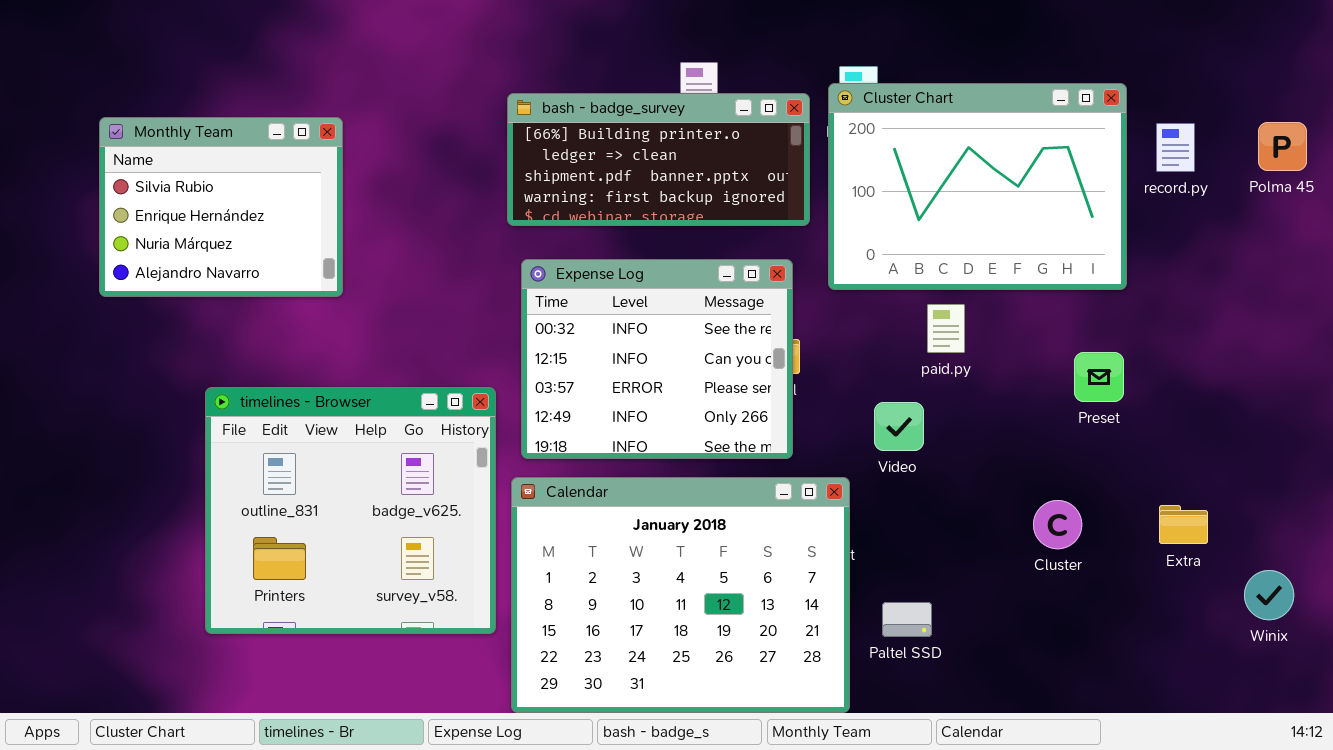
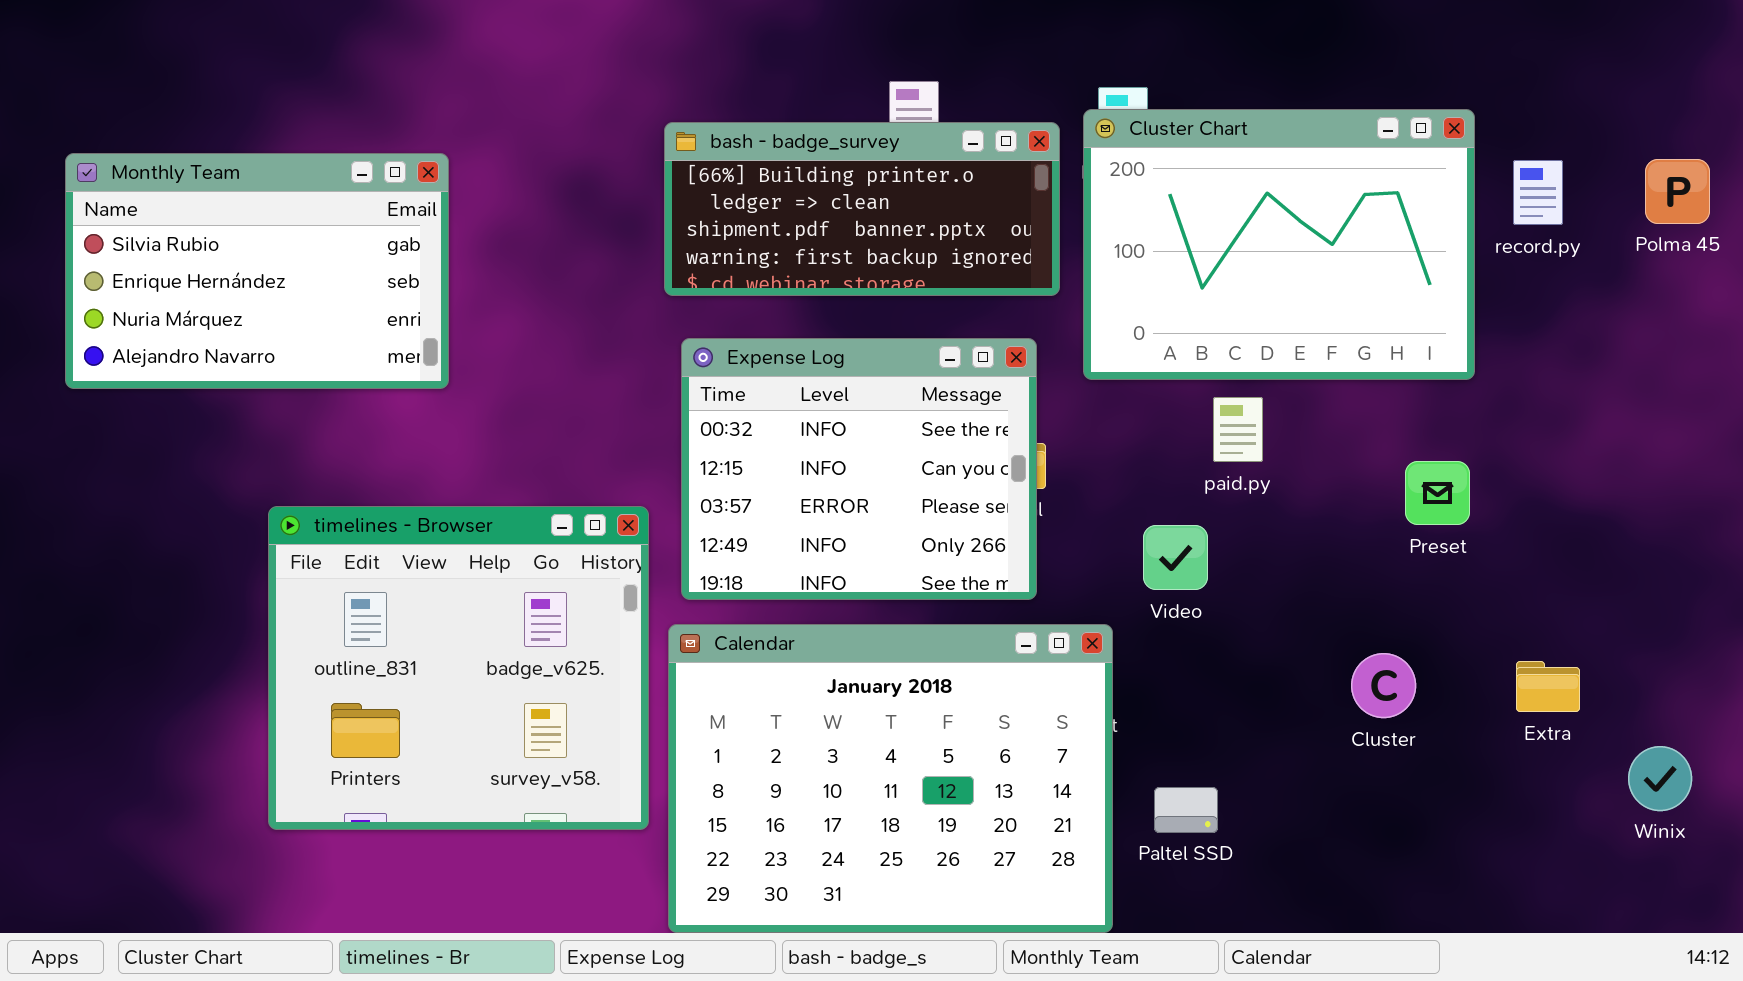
Monthly Team: [99,117,343,297] -> [65,153,449,389], resized

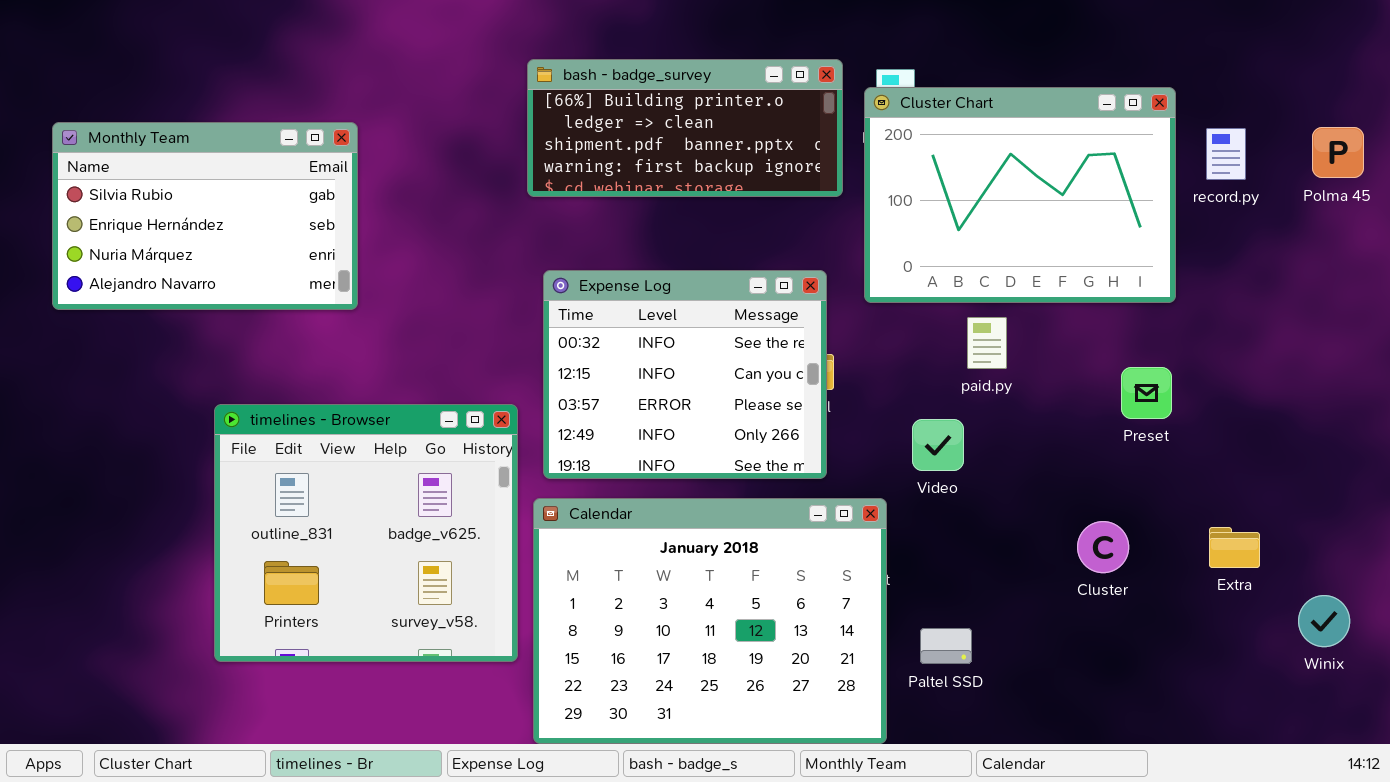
bash - badge_survey: [664,122,1060,296] -> [527,59,843,197], moved

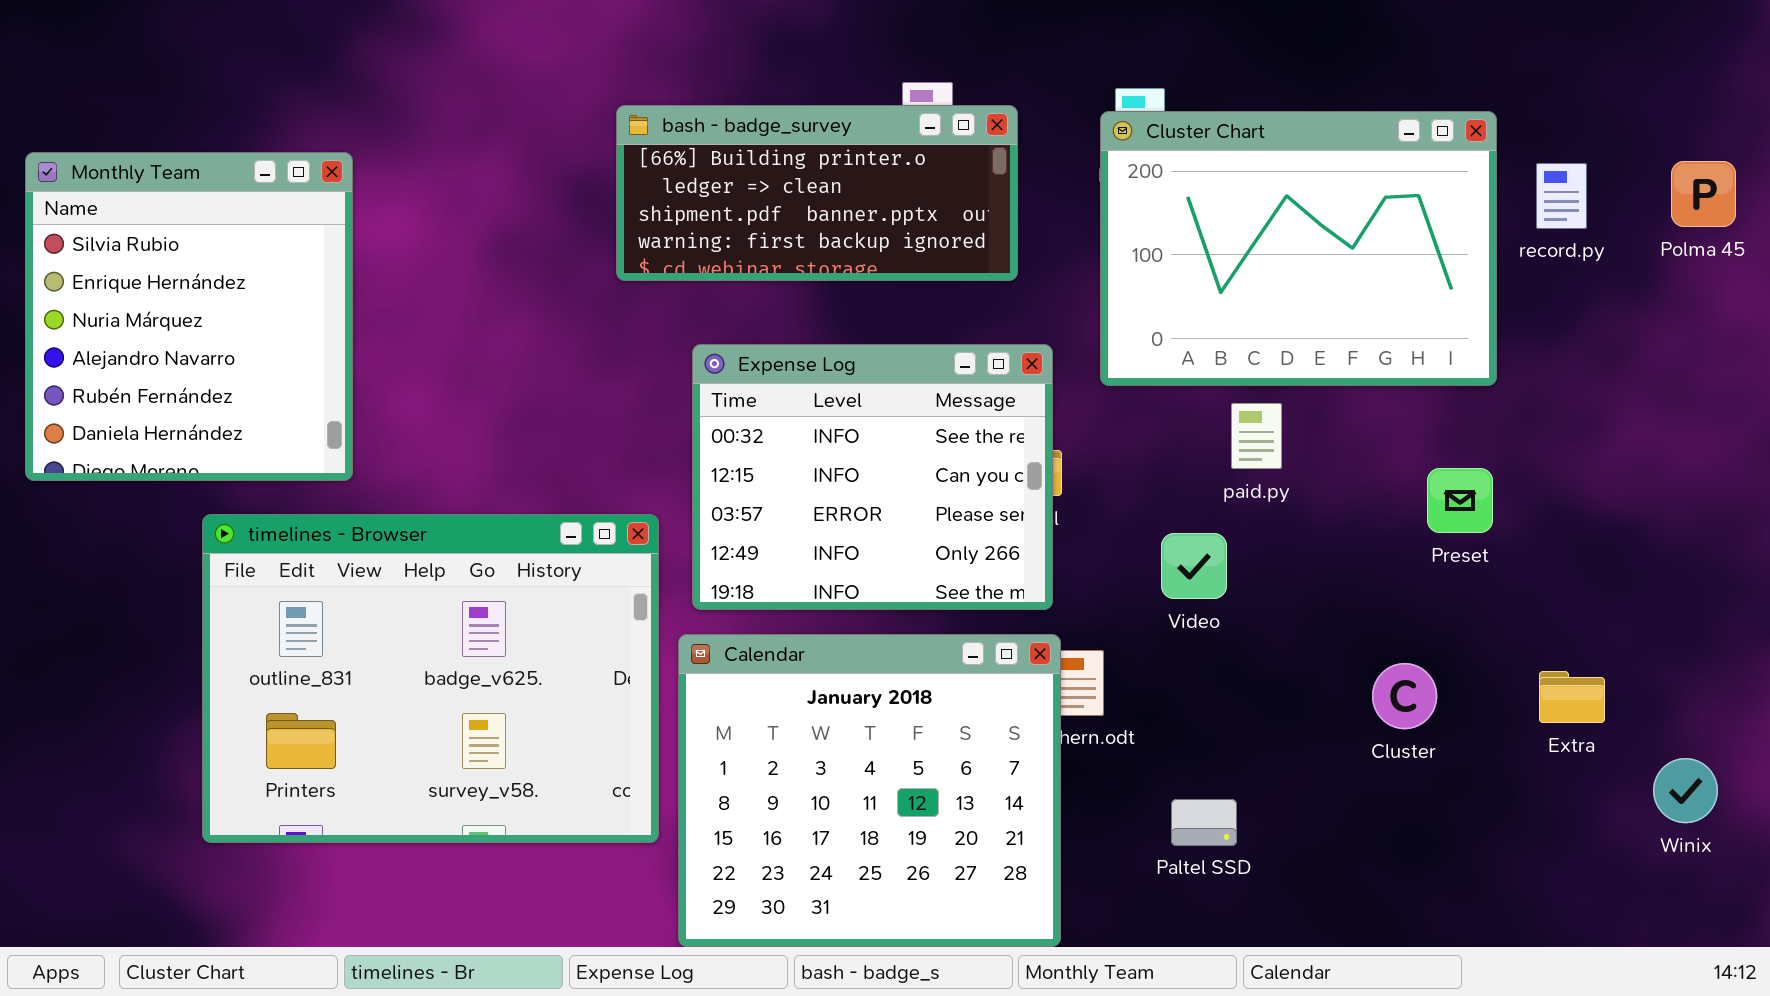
bash - badge_survey: [527,59,843,197] -> [616,105,1018,281], moved
Monthly Team: [52,122,358,310] -> [25,152,353,481], moved, resized
timelines - Browser: [214,404,518,662] -> [202,514,659,843], resized
Calendar: [533,498,887,744] -> [678,634,1061,947], resized

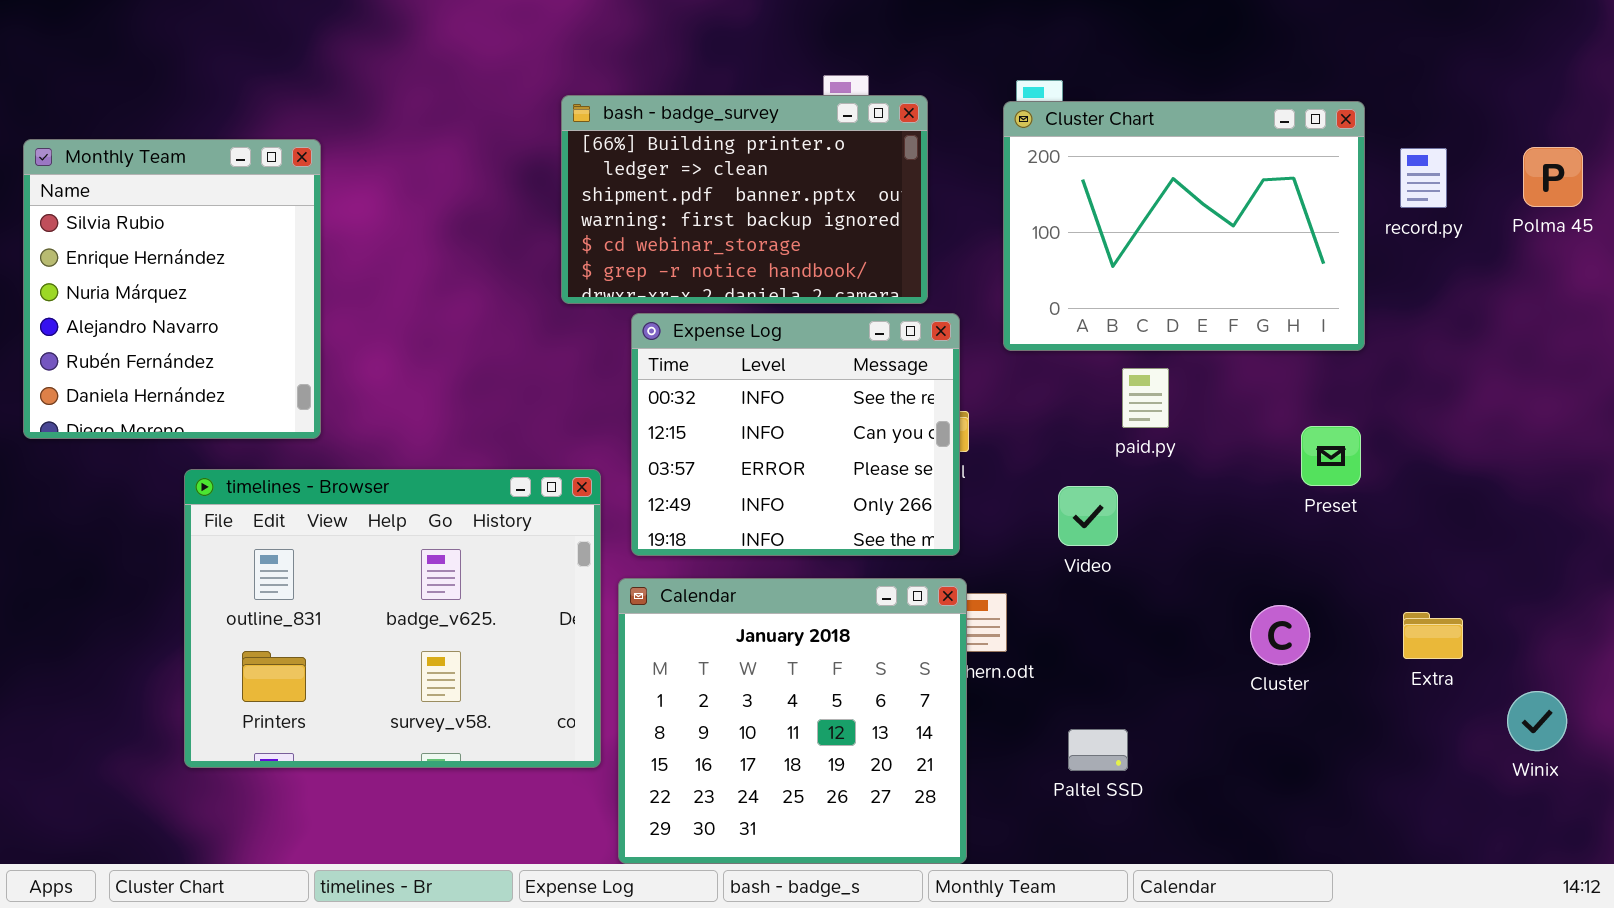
bash - badge_survey: [616,105,1018,281] -> [561,95,928,304], resized

